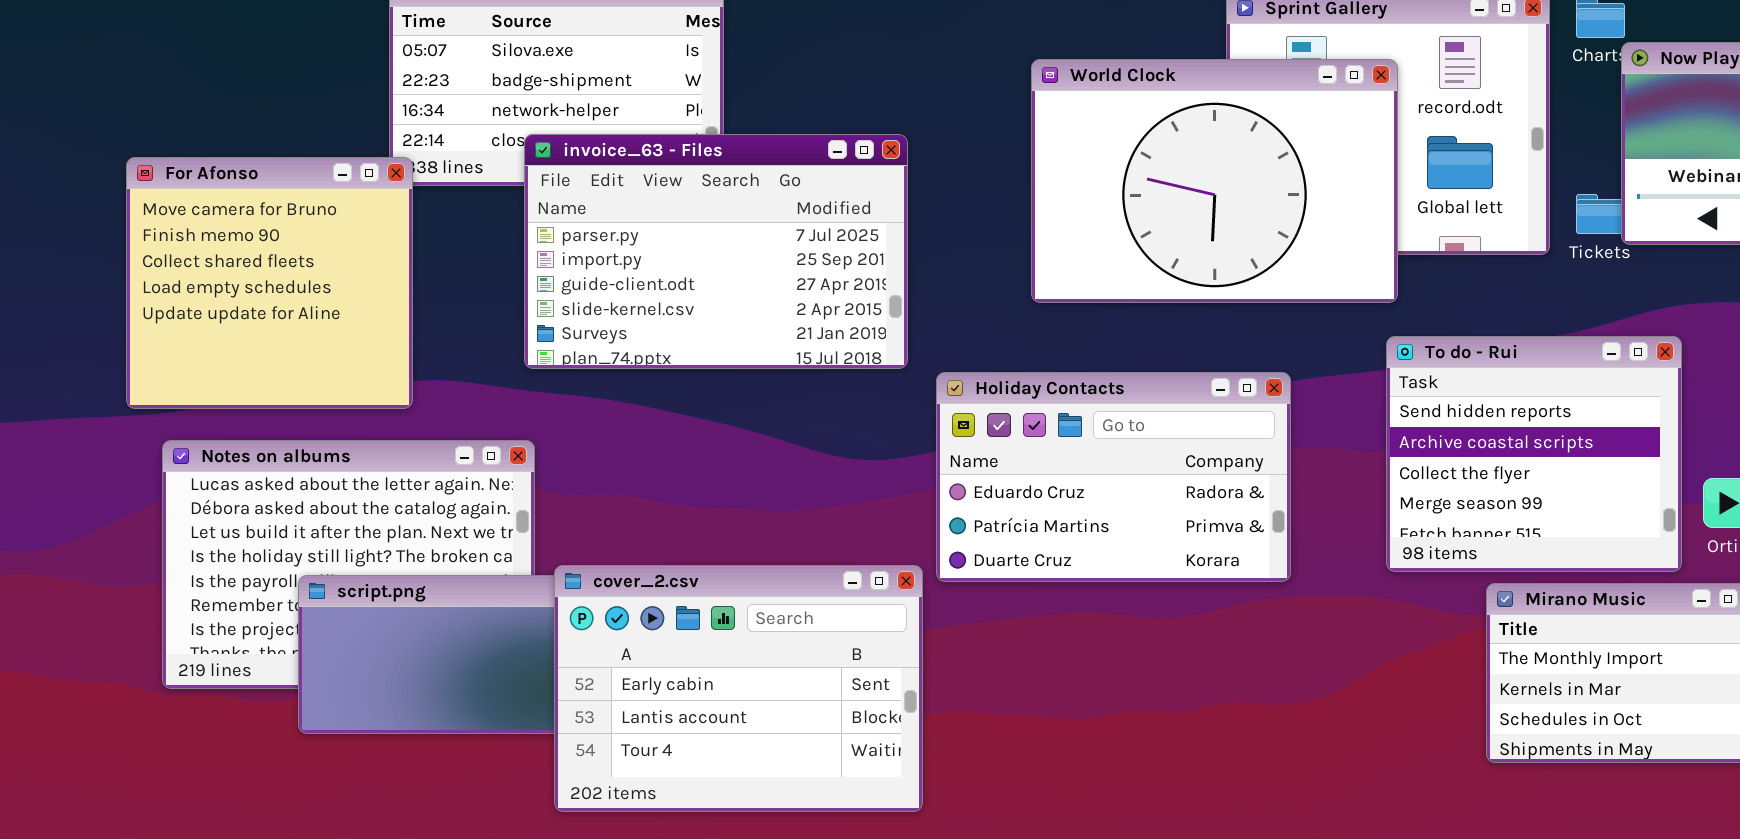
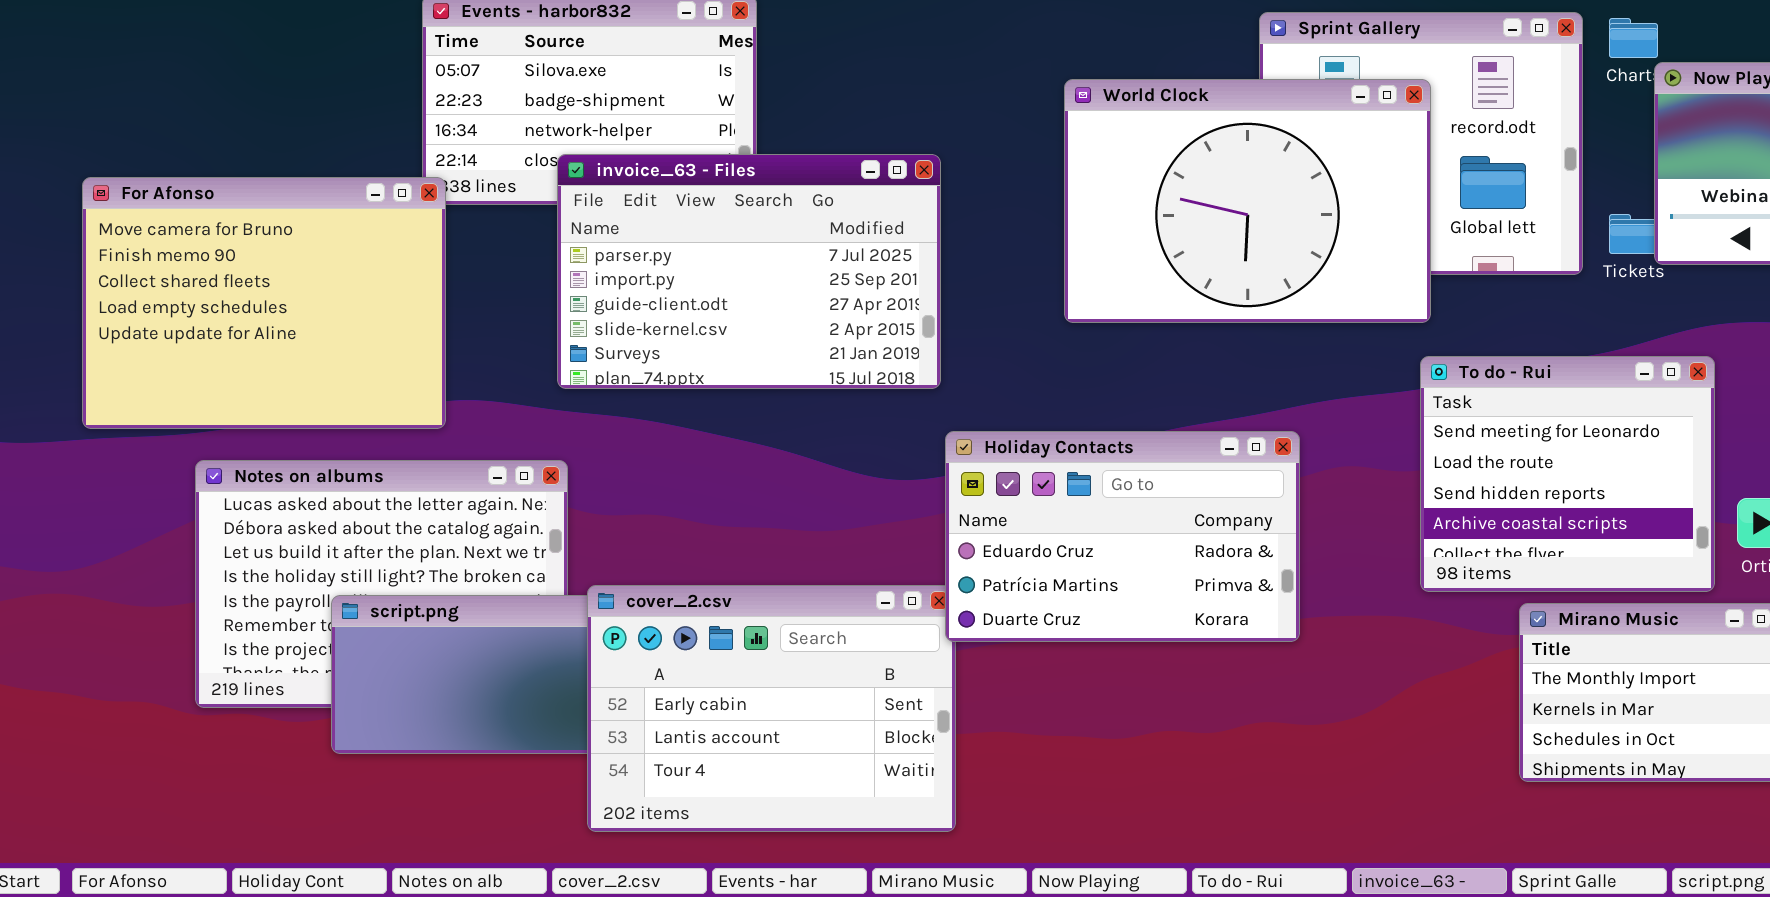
For Afonso: [126,157,413,409] -> [82,177,446,429], resized
To do - Rui: [1386,336,1682,572] -> [1420,356,1715,592], scrolled up 2 rows
Holiday Contacts: [936,372,1291,582] -> [945,431,1300,642], moved

